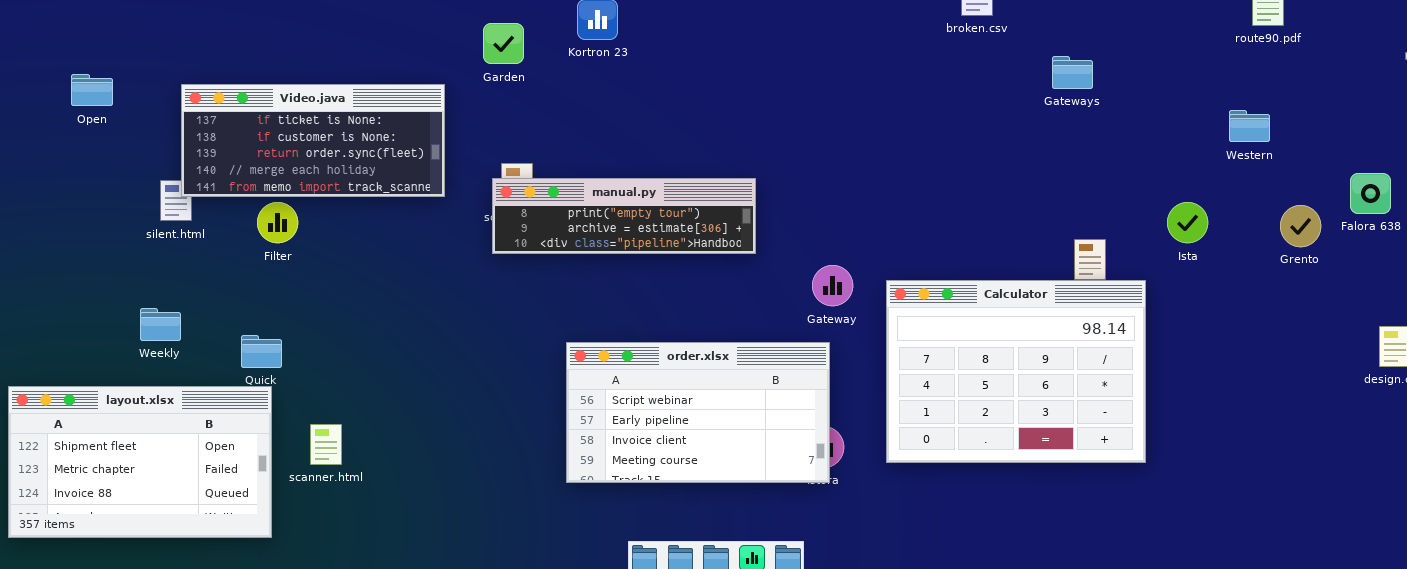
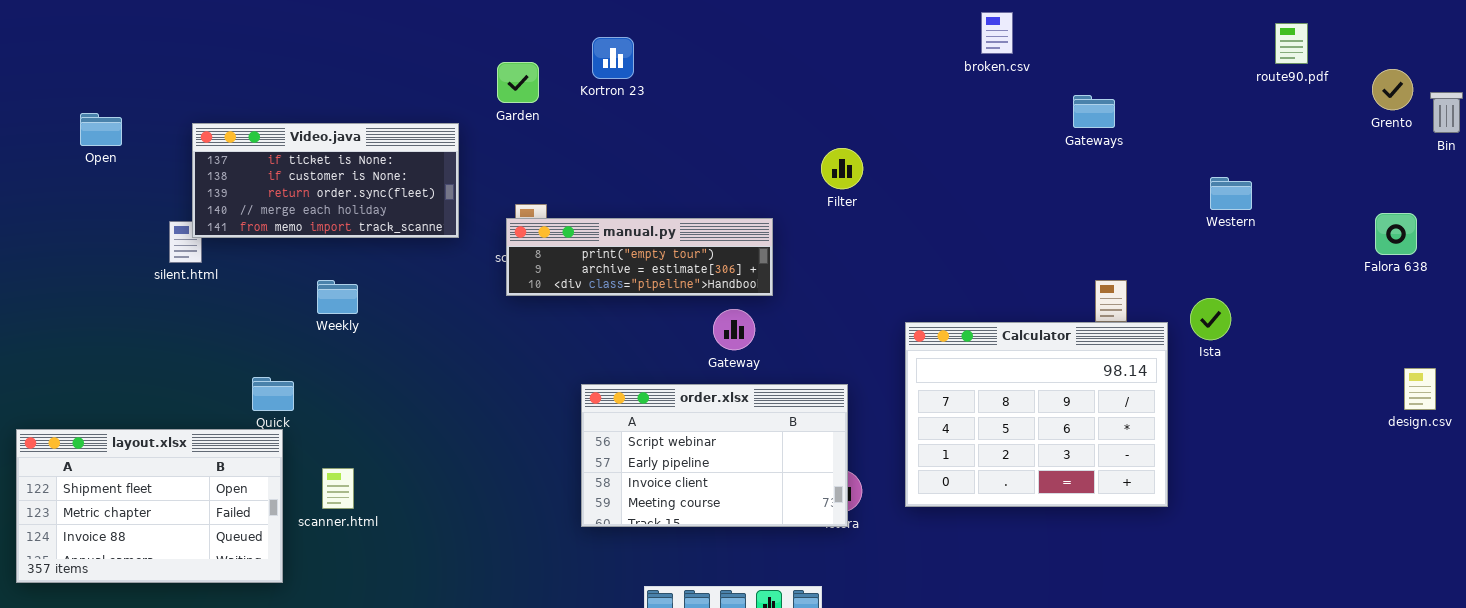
Western: [1229,110,1270,142] -> [1210,177,1252,210], moved
Filter: [257,202,298,243] -> [821,148,863,189], moved
Ista: [1167,202,1208,243] -> [1190,298,1231,340], moved
Grento: [1280,205,1321,247] -> [1372,69,1413,110], moved
Gateway: [812,265,853,306] -> [713,309,755,350], moved
Weekly: [140,308,181,341] -> [317,280,358,314], moved

